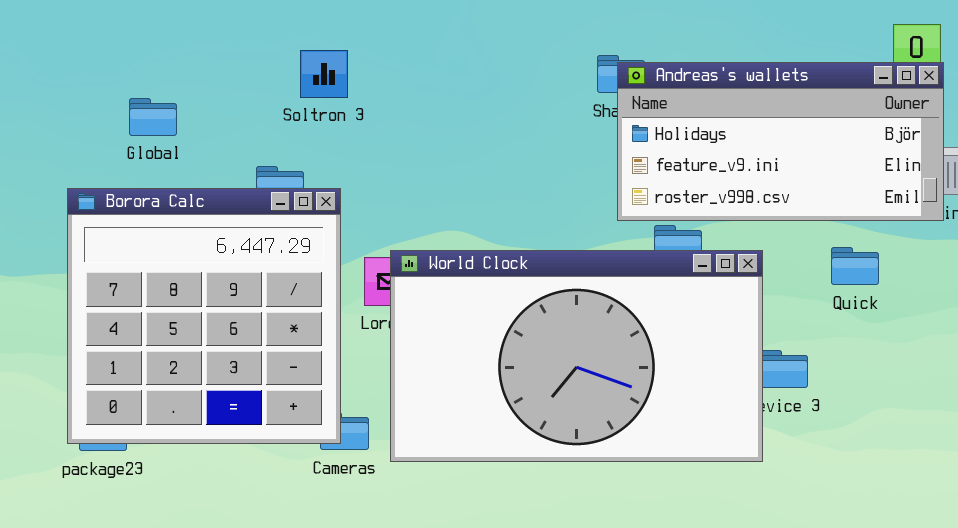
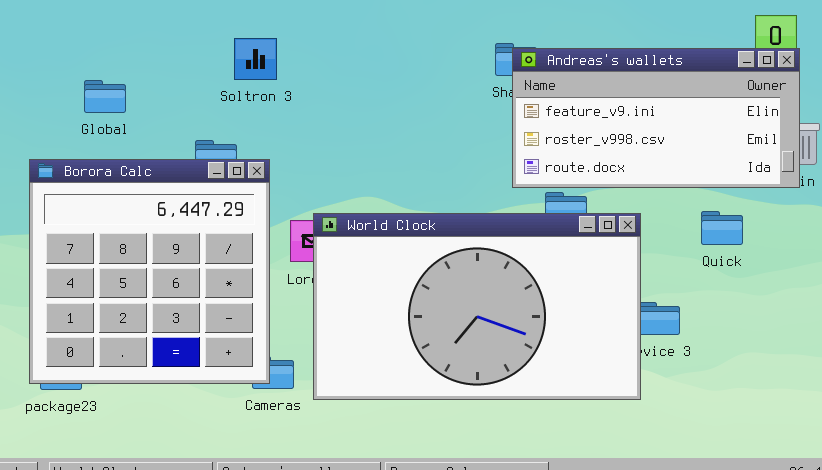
Andreas's wallets: [617,62,944,221] -> [512,48,800,188], scrolled down 1 row

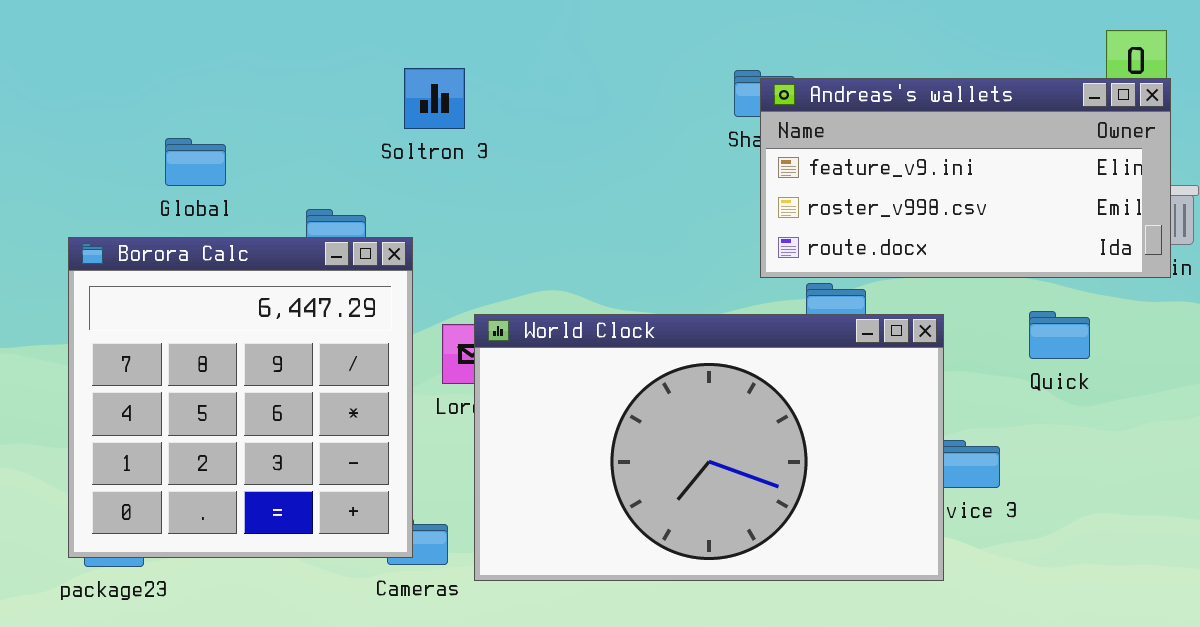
Soltron 3: [234,38,277,80] -> [404,68,465,129], moved
Global: [84,80,126,113] -> [165,138,226,186], moved

